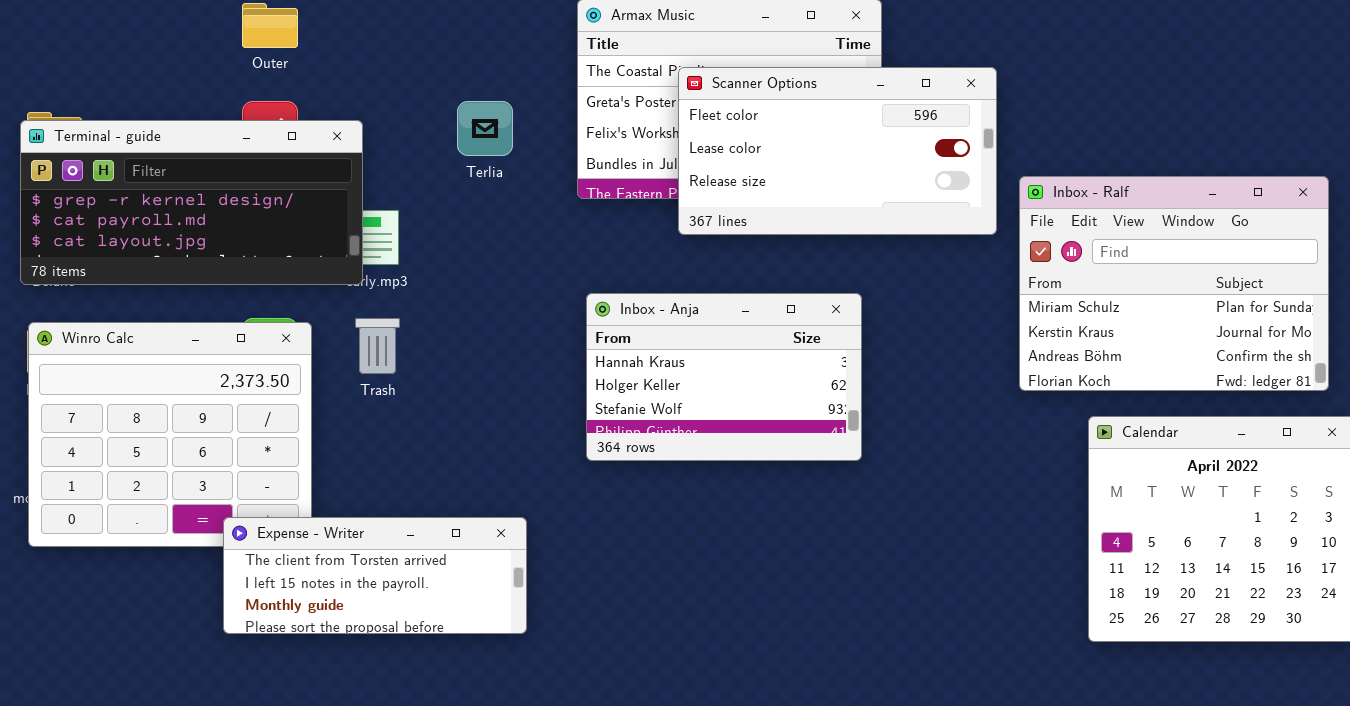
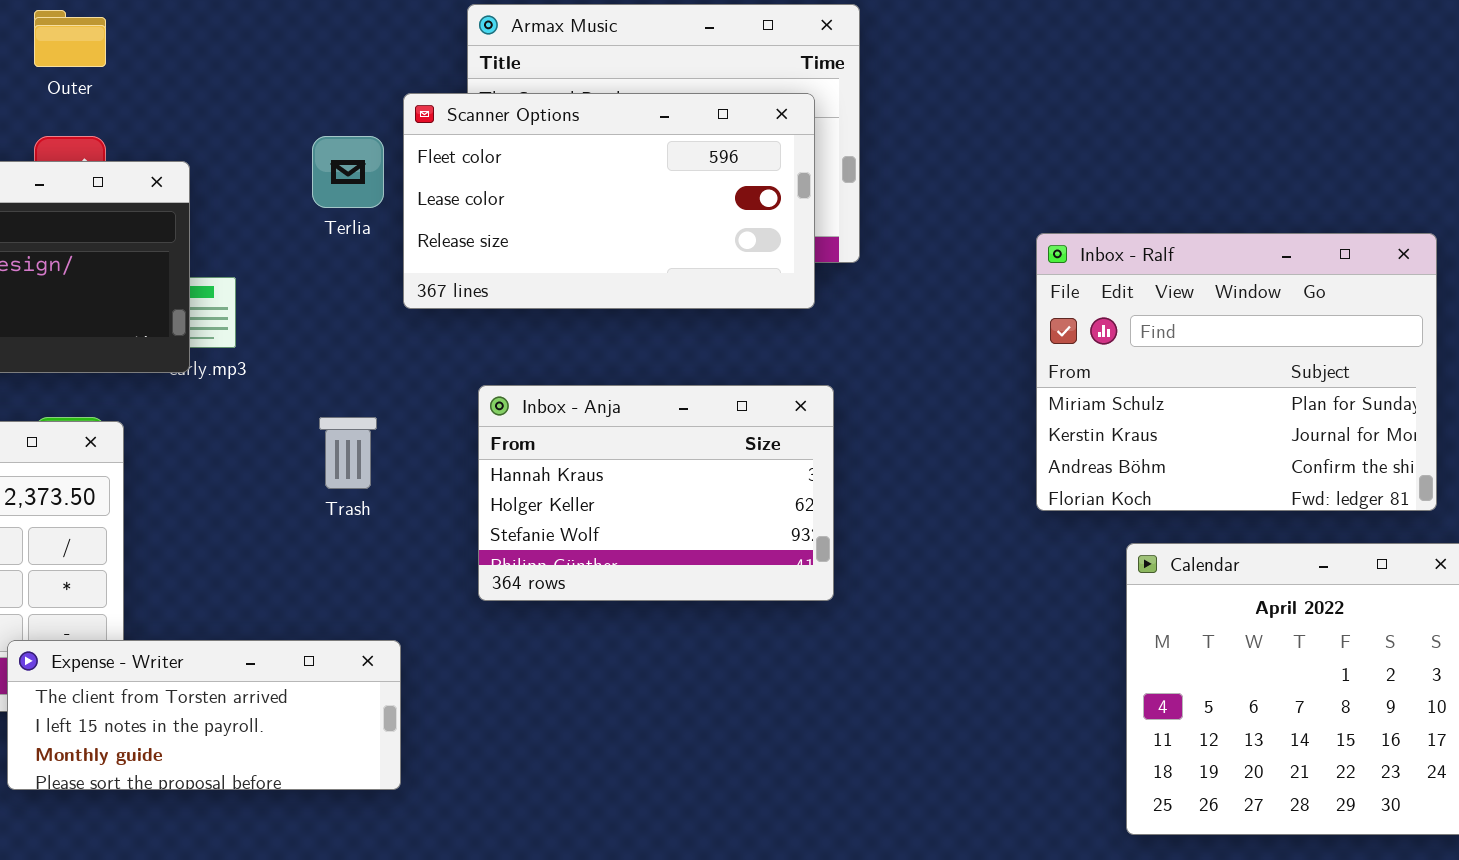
Scanner Options: [678,67,997,235] -> [403,93,815,309], moved
Trash: [355,318,400,374] -> [319,417,377,489], moved
Expense - Writer: [223,517,527,634] -> [7,640,401,790], moved

